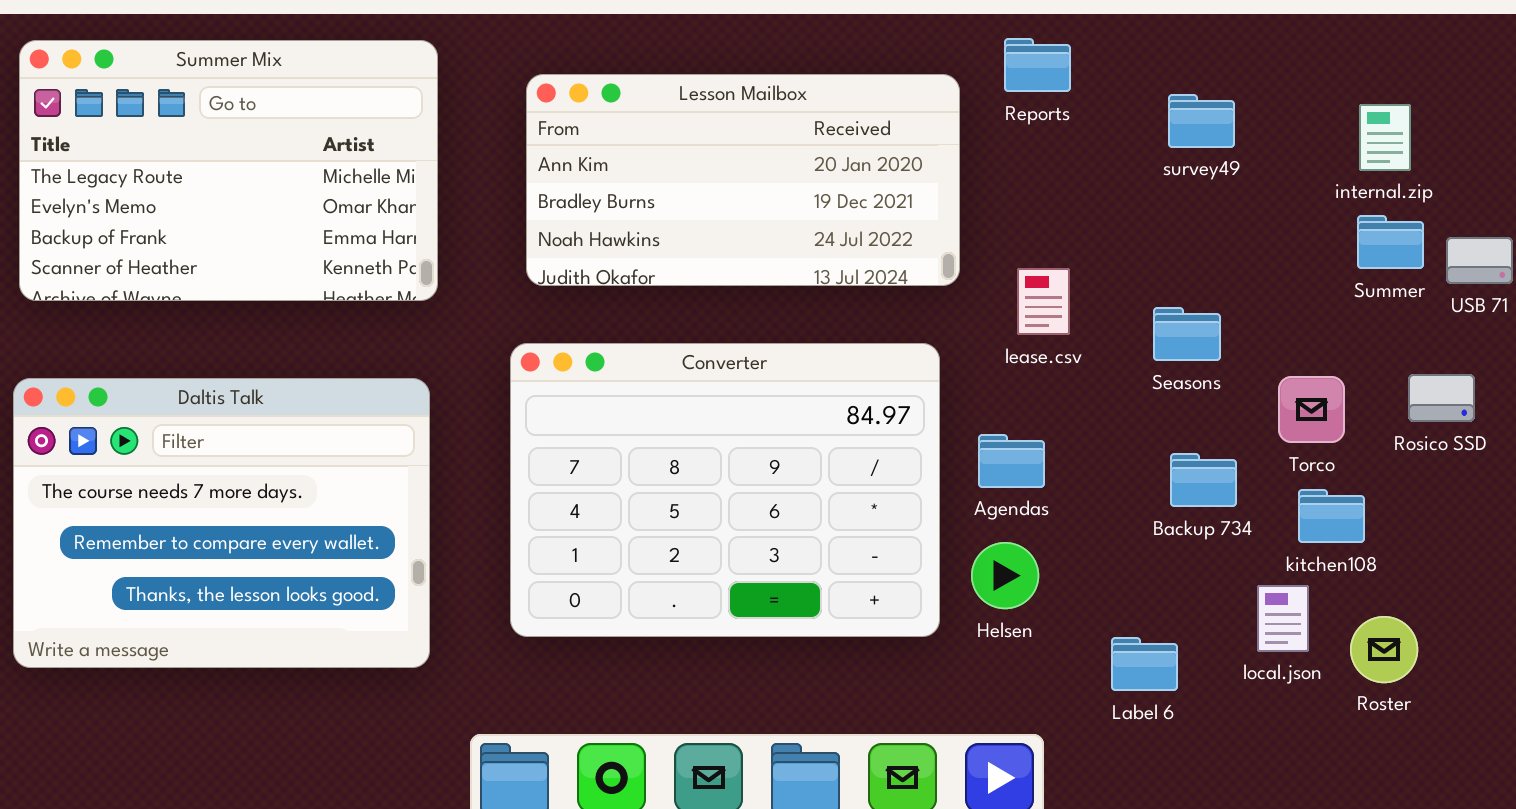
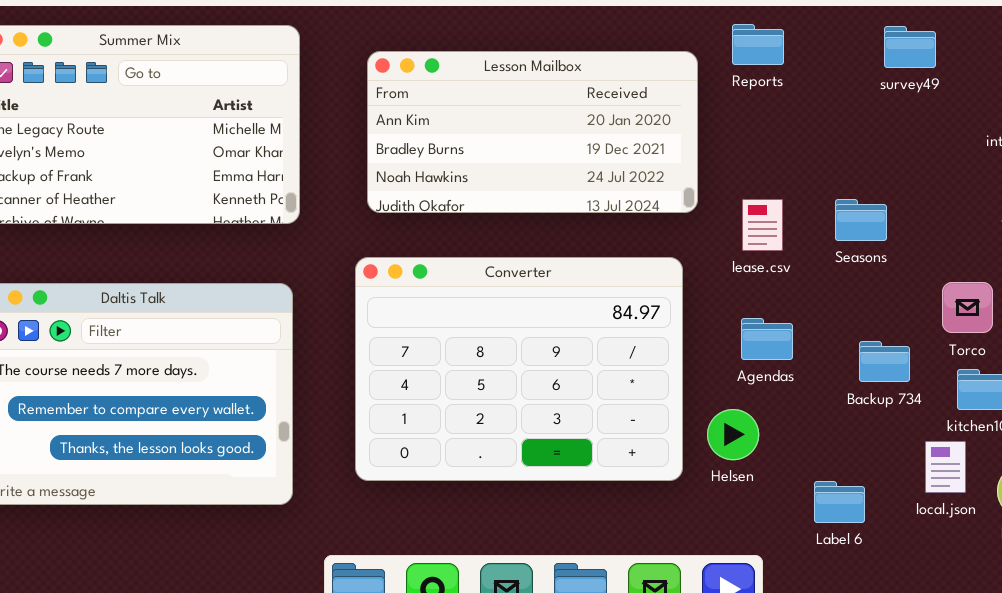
survey49: [1168,94,1235,148] -> [884,26,936,68], moved
Seasons: [1153,307,1221,361] -> [835,199,887,241], moved
Agendas: [978,434,1045,488] -> [741,318,793,360], moved

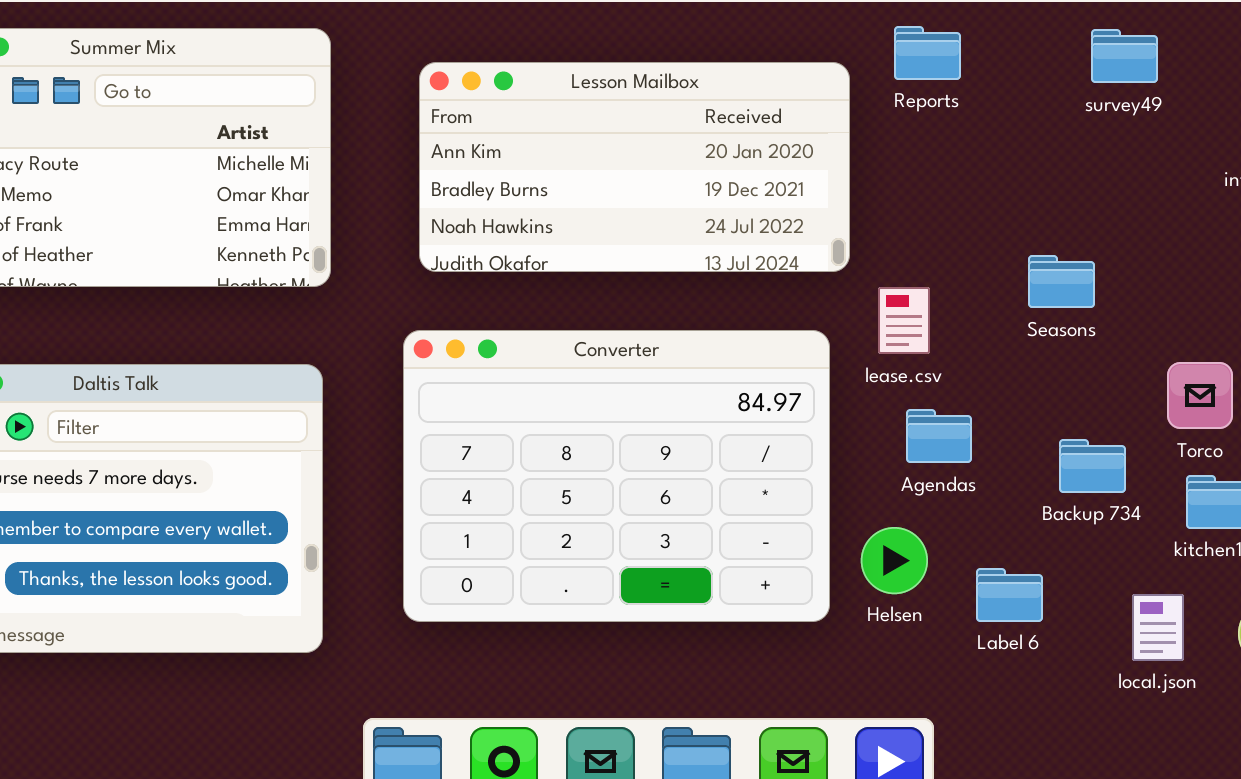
lease.csv: [742,199,783,251] -> [878,287,930,354], moved
local.json: [925,441,966,493] -> [1132,594,1184,661], moved
Label 6: [814,481,865,523] -> [976,568,1043,622], moved

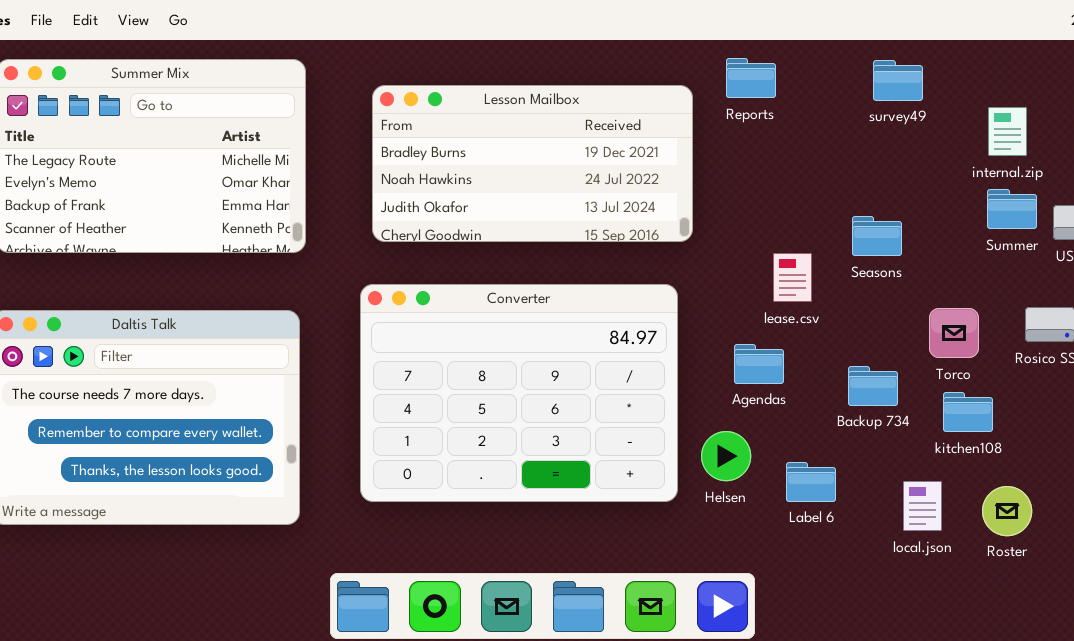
Lesson Mailbox: [419,62,850,272] -> [372,85,693,242], scrolled down 1 row
Seasons: [1028,255,1095,308] -> [852,216,902,256], moved
lease.csv: [878,287,930,354] -> [773,253,812,302], moved

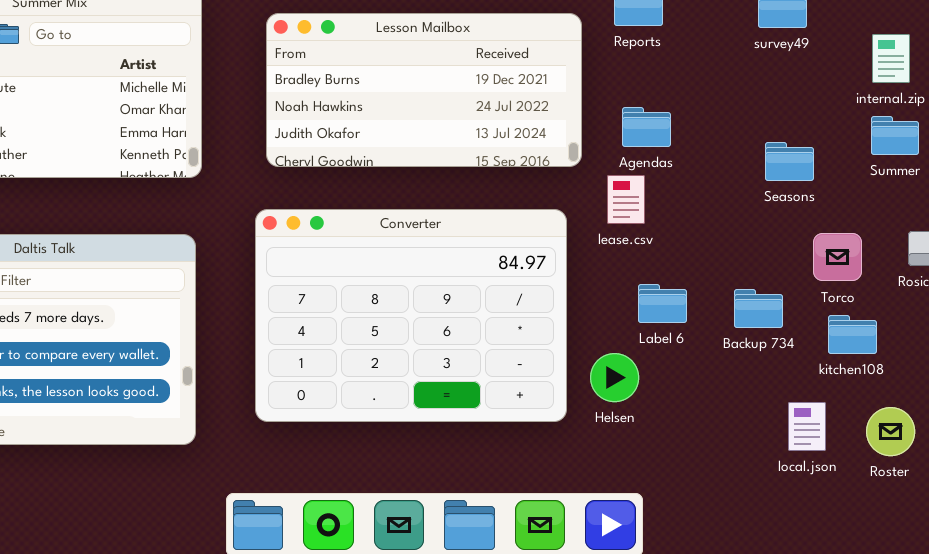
Seasons: [852,216,902,256] -> [765,142,814,181], moved
lease.csv: [773,253,812,302] -> [607,175,645,224], moved
Agendas: [734,344,784,384] -> [622,107,671,147], moved
Label 6: [786,462,836,502] -> [638,284,687,323], moved

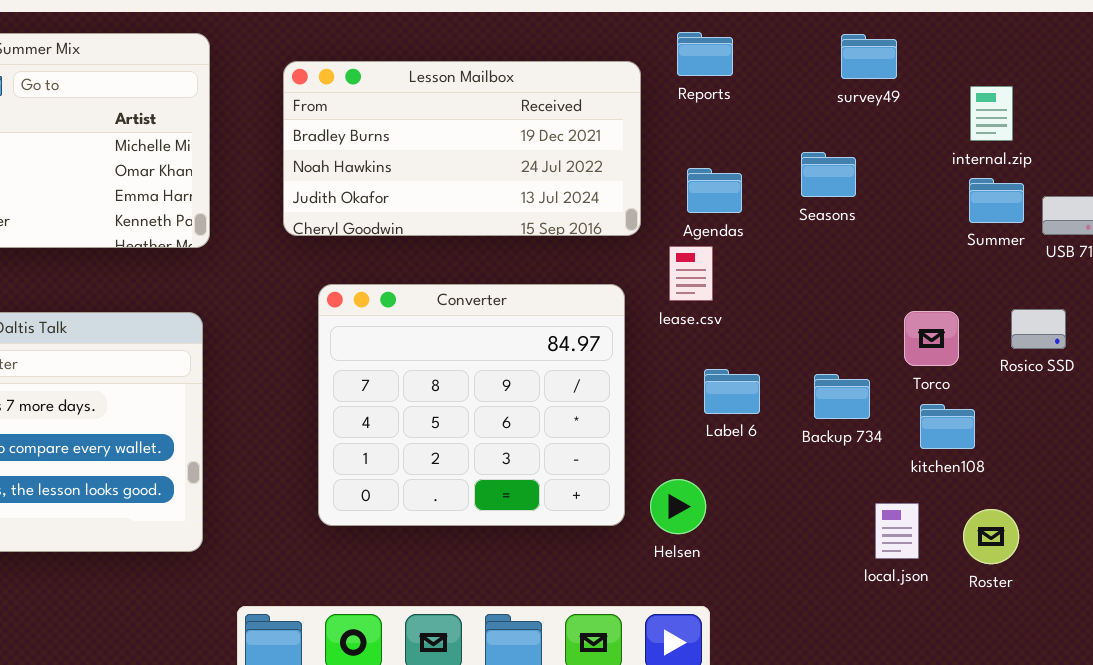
Seasons: [765,142,814,181] -> [801,152,856,197], moved
Converter: [255,209,567,422] -> [318,284,625,526], resized
Helsen: [590,353,639,402] -> [650,479,706,534], moved

